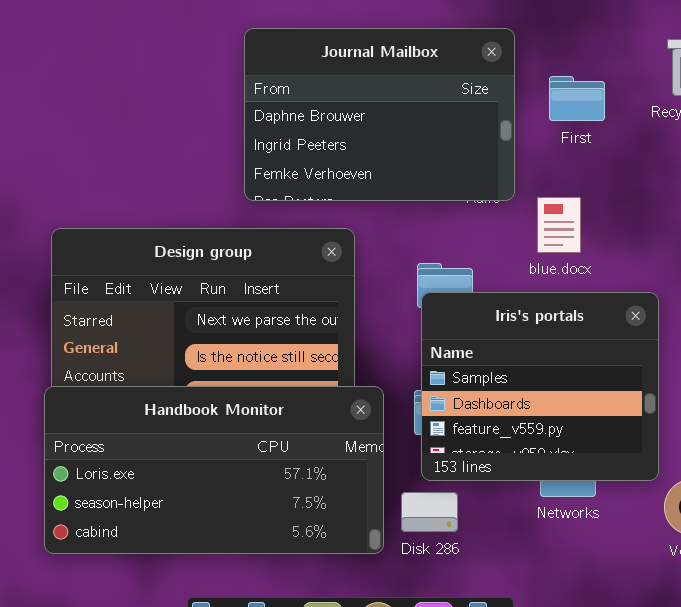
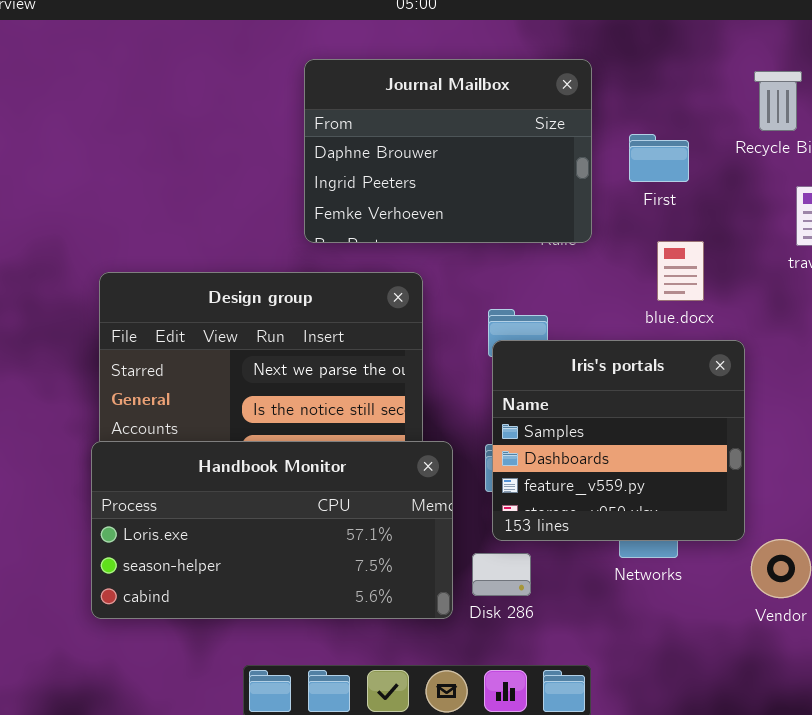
First: [549,76,605,121] -> [629,134,689,182], moved
blue.docx: [537,197,581,253] -> [657,241,704,301], moved

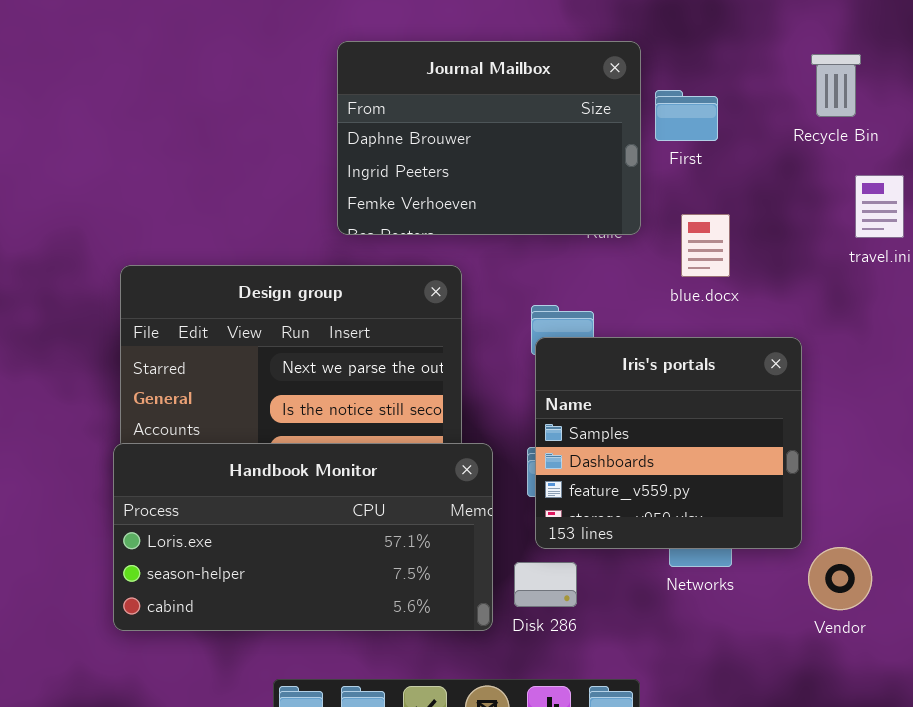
First: [629,134,689,182] -> [655,90,718,141], moved
blue.docx: [657,241,704,301] -> [681,214,730,277], moved

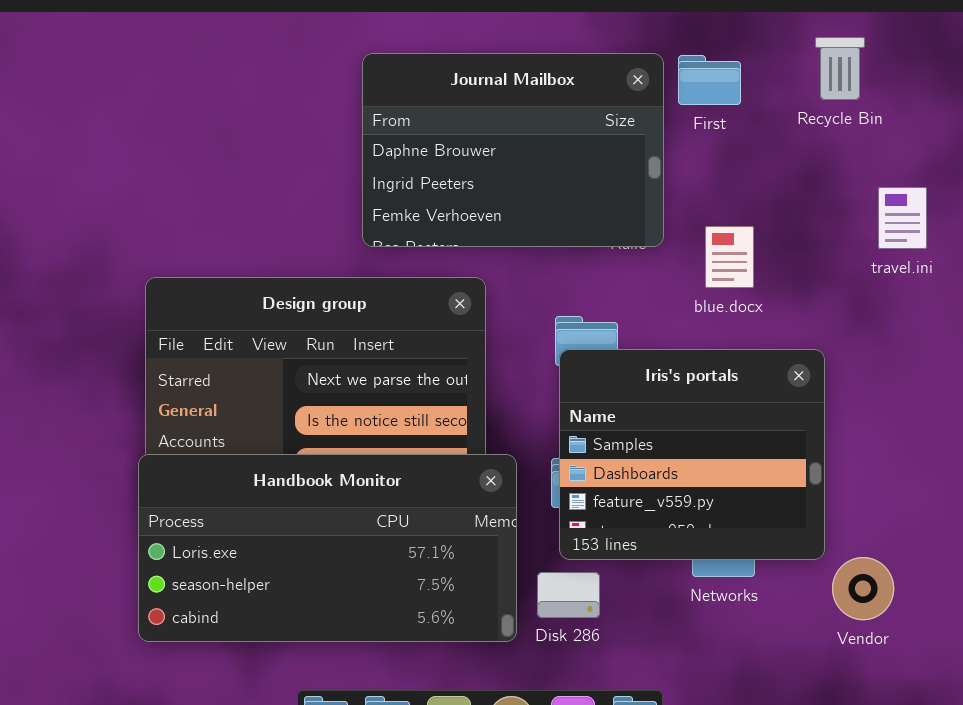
Recycle Bin: [811,54,861,117] -> [815,37,865,100], moved
First: [655,90,718,141] -> [678,55,741,105], moved

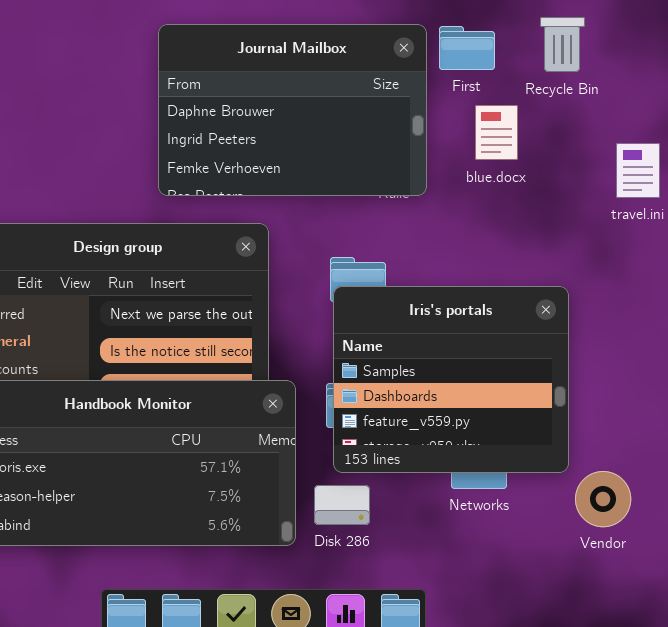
Recycle Bin: [815,37,865,100] -> [540,17,585,72], moved
blue.docx: [705,226,754,288] -> [475,105,518,160], moved

